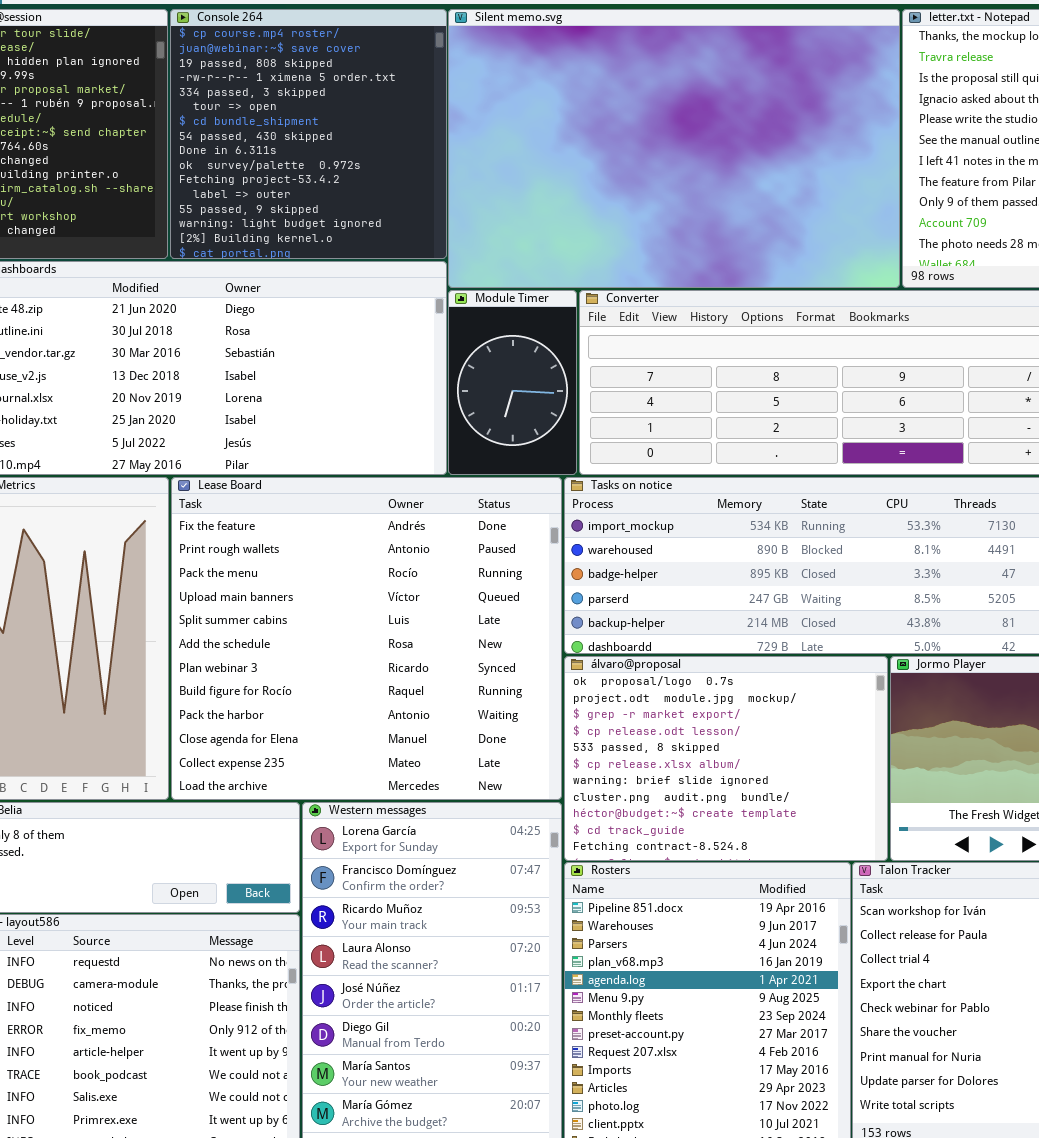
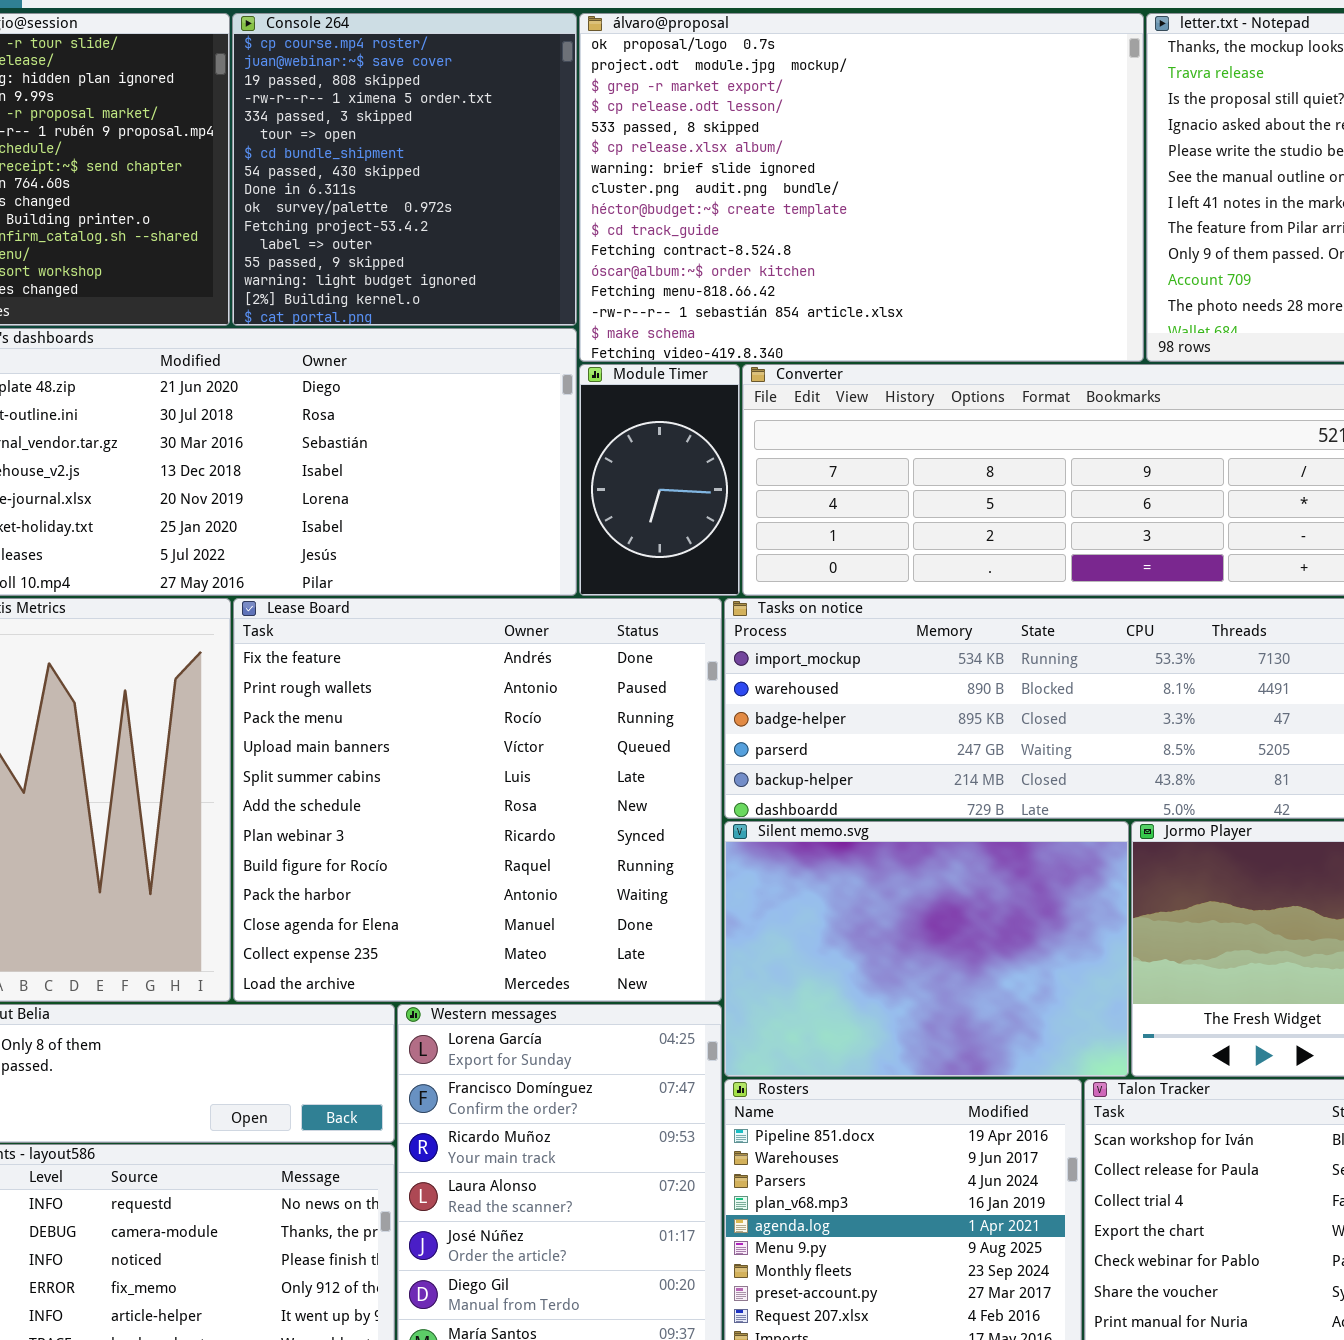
Silent memo.svg: [448,9,900,288] -> [724,821,1129,1077], moved, resized
álvaro@proposal: [564,656,888,861] -> [579,13,1144,362], moved, resized

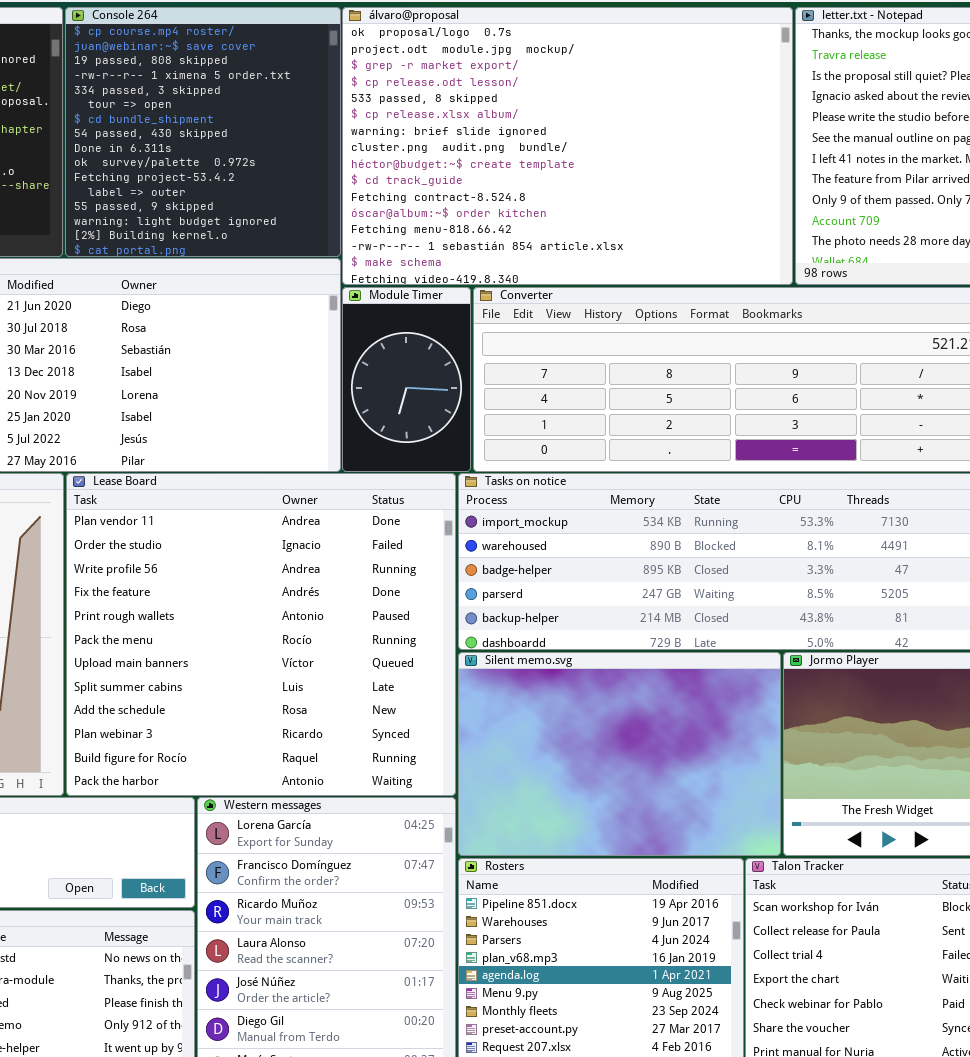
Lease Board: [233,598,722,1002] -> [66,473,456,796], scrolled up 3 rows

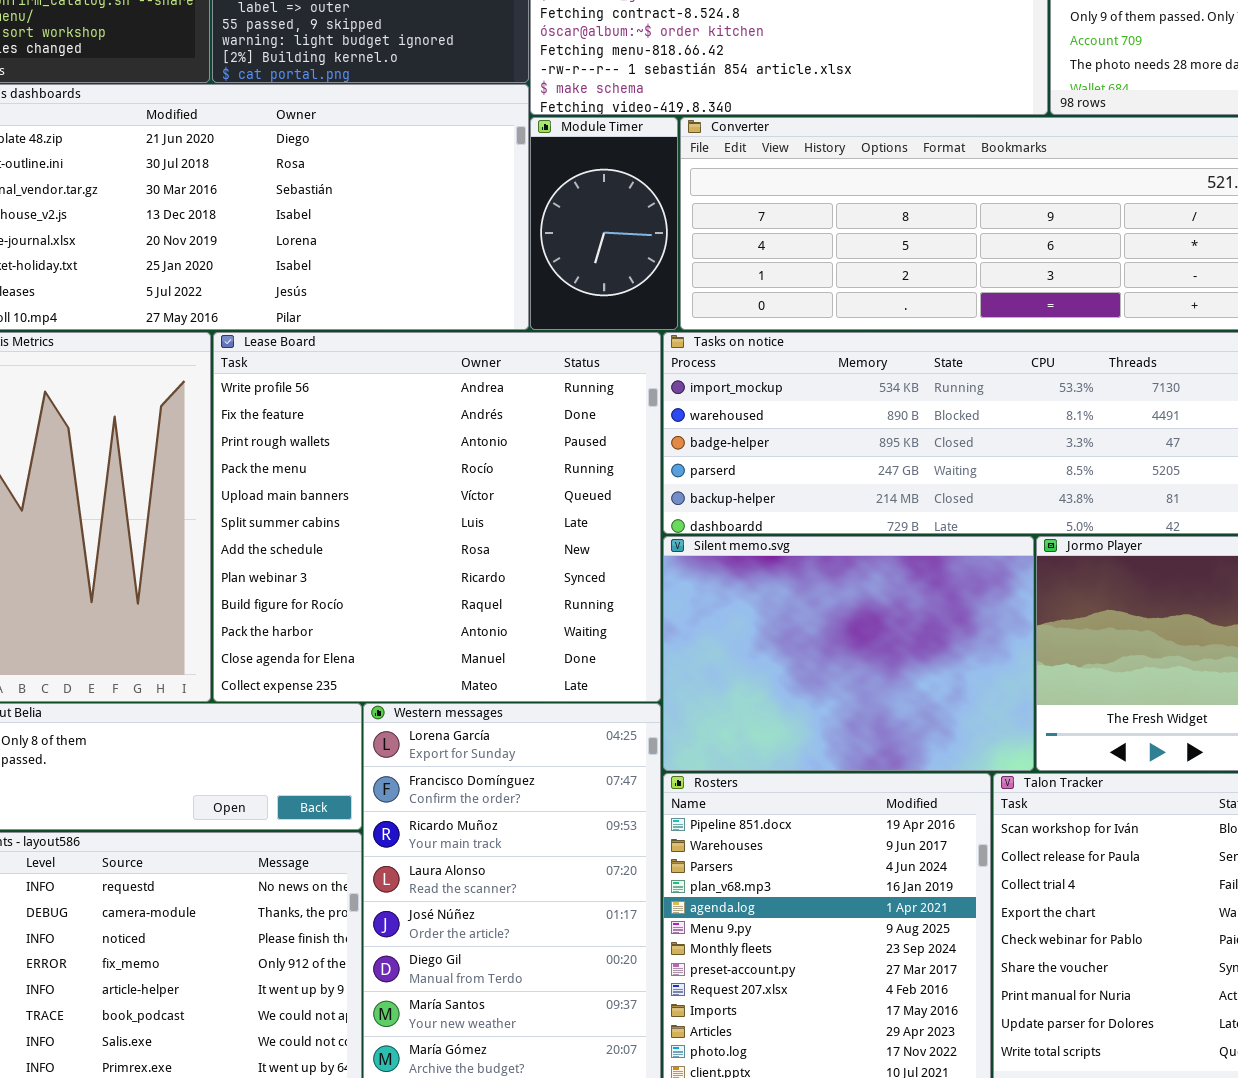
Lease Board: [66,473,456,796] -> [213,332,661,702], scrolled down 2 rows

